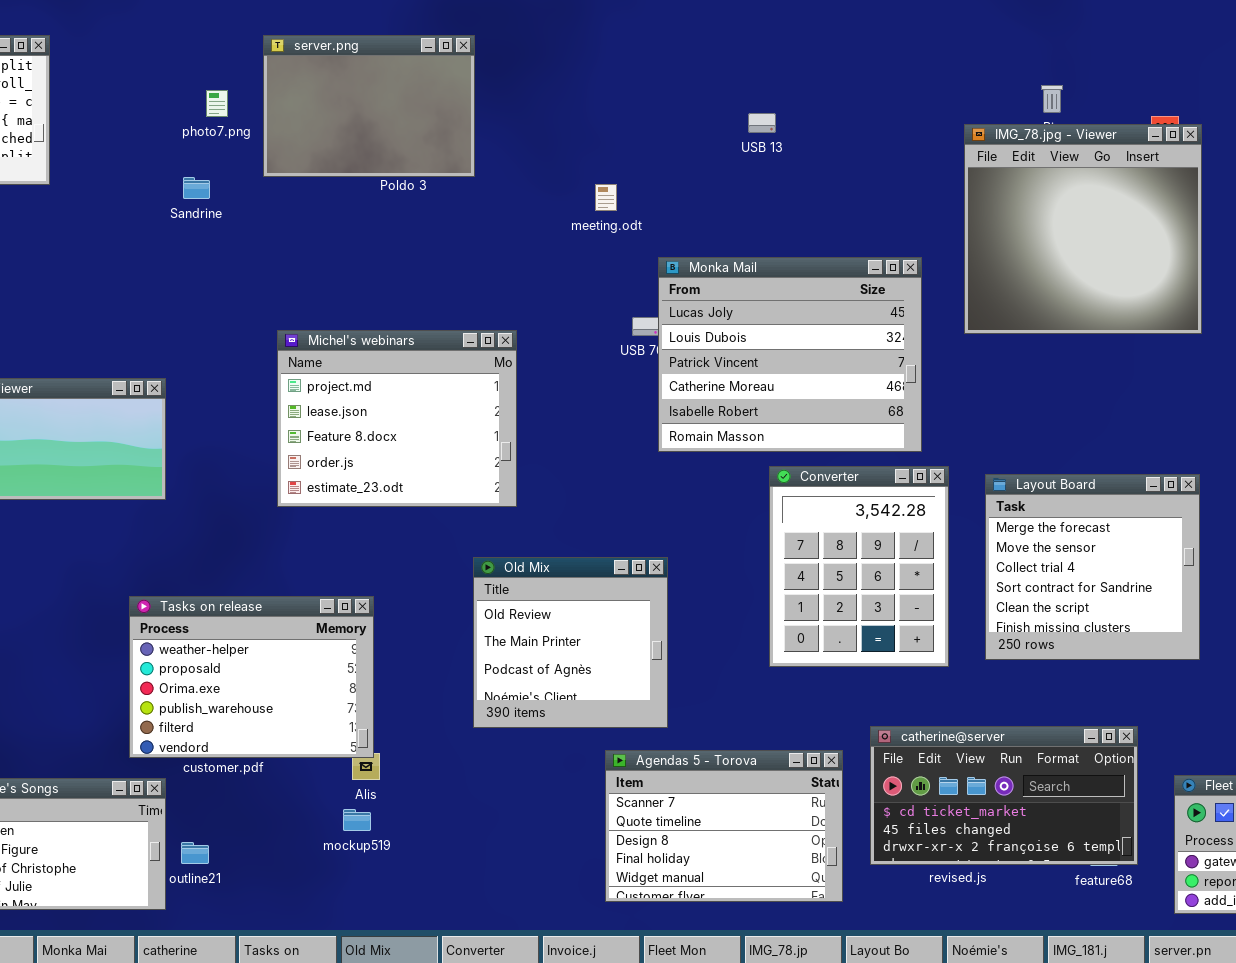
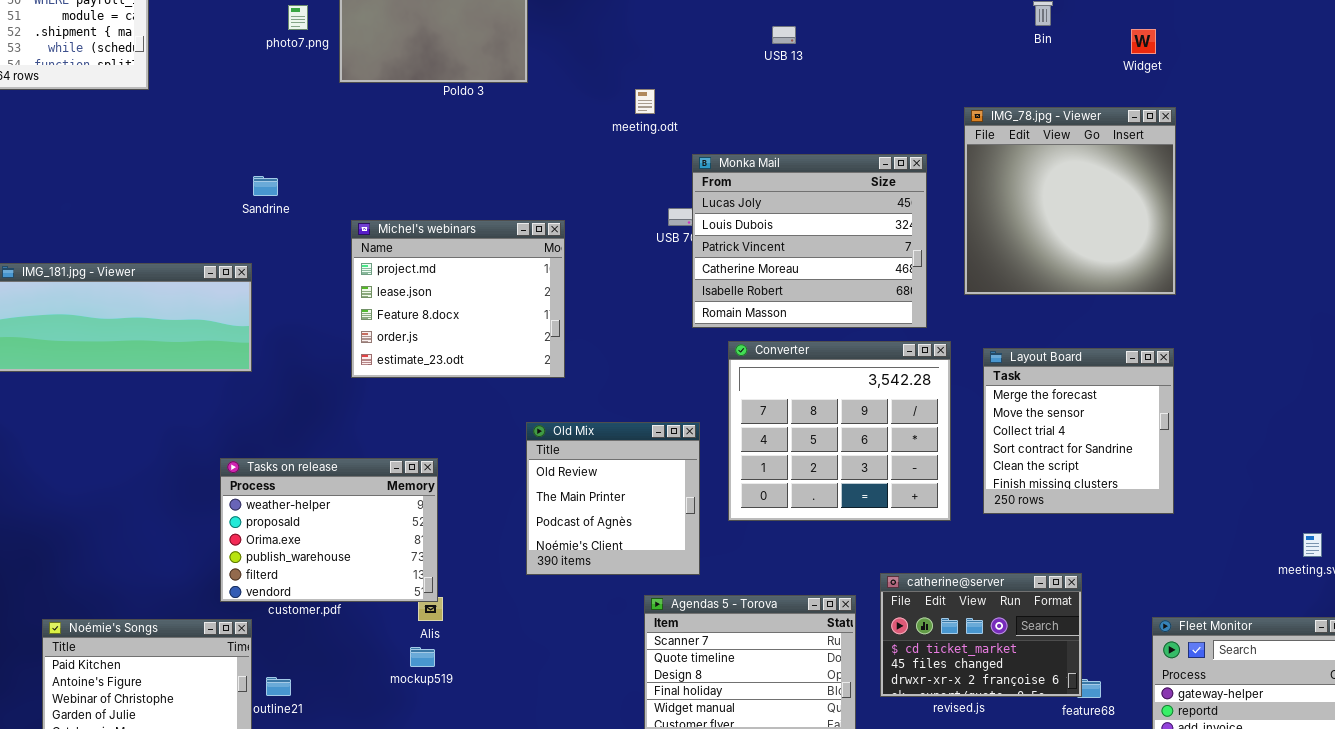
IMG_78.jpg - Viewer: [964,124,1202,334] -> [964,107,1176,295], moved
Sandrine: [183,177,210,199] -> [253,176,278,196], moved
Converter: [769,466,949,667] -> [728,341,951,521], resized
catherine@server: [870,726,1138,865] -> [880,573,1082,697], resized

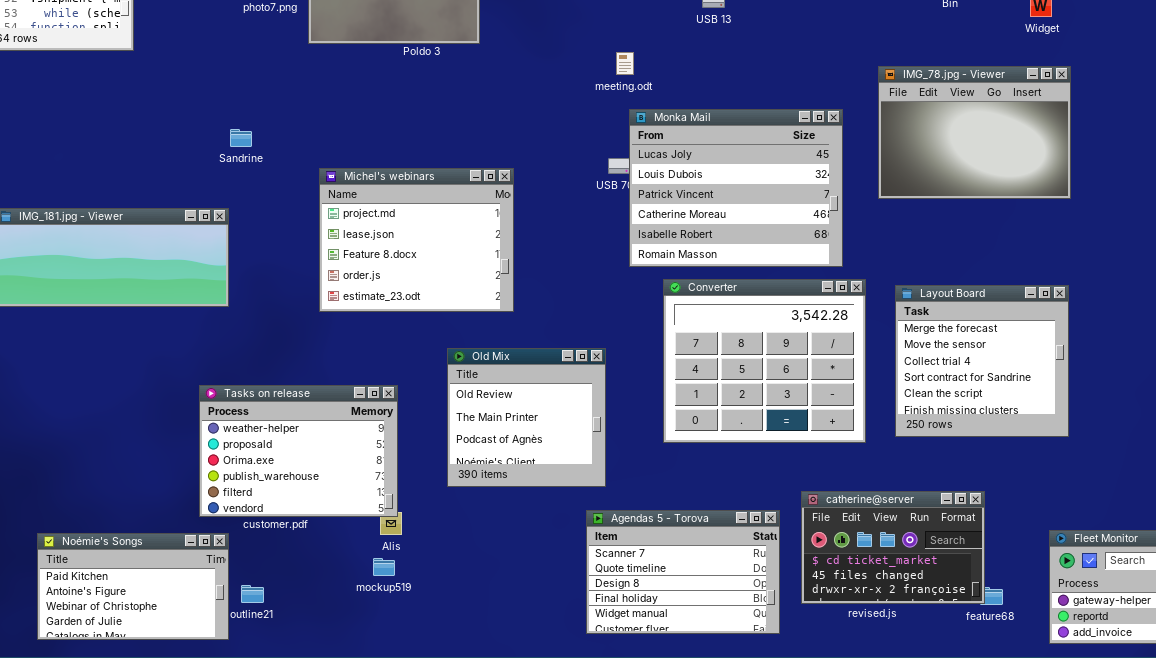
meeting.odt: [635,89,655,114] -> [616,52,634,75], moved
IMG_78.jpg - Viewer: [964,107,1176,295] -> [878,66,1071,199], resized
Old Mix: [526,422,700,575] -> [447,348,606,487], moved

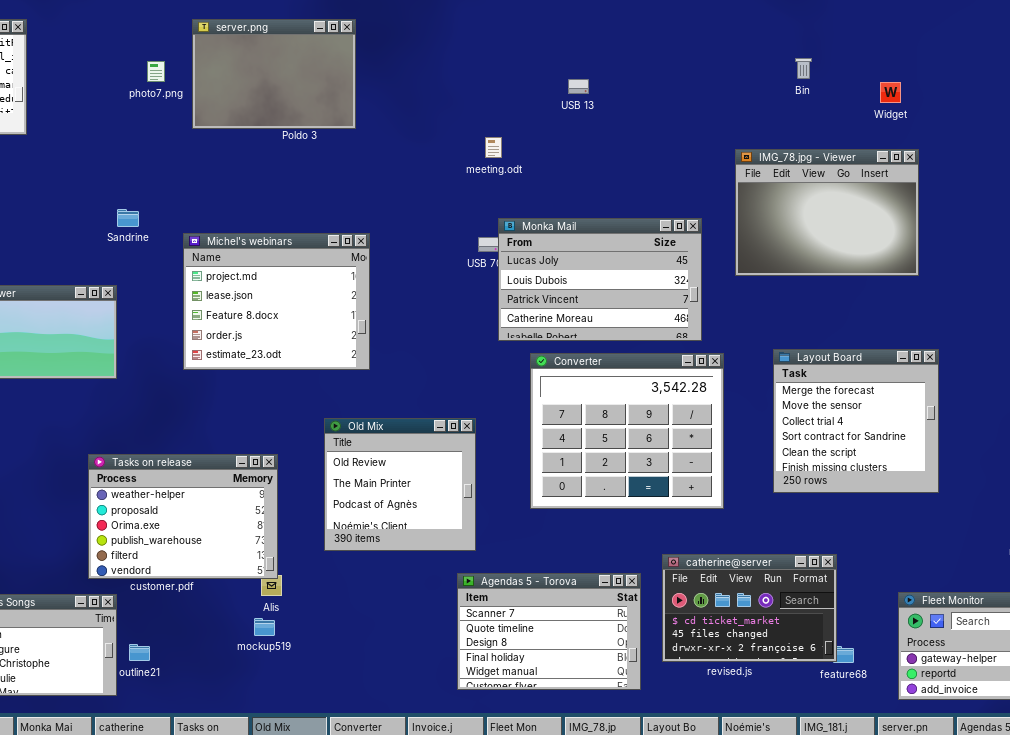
Monka Mail: [629,109,843,267] -> [498,218,702,341], resized
Michel's webinars: [319,168,514,312] -> [183,233,370,370], moved
Layout Board: [895,285,1069,437] -> [773,349,939,493], moved

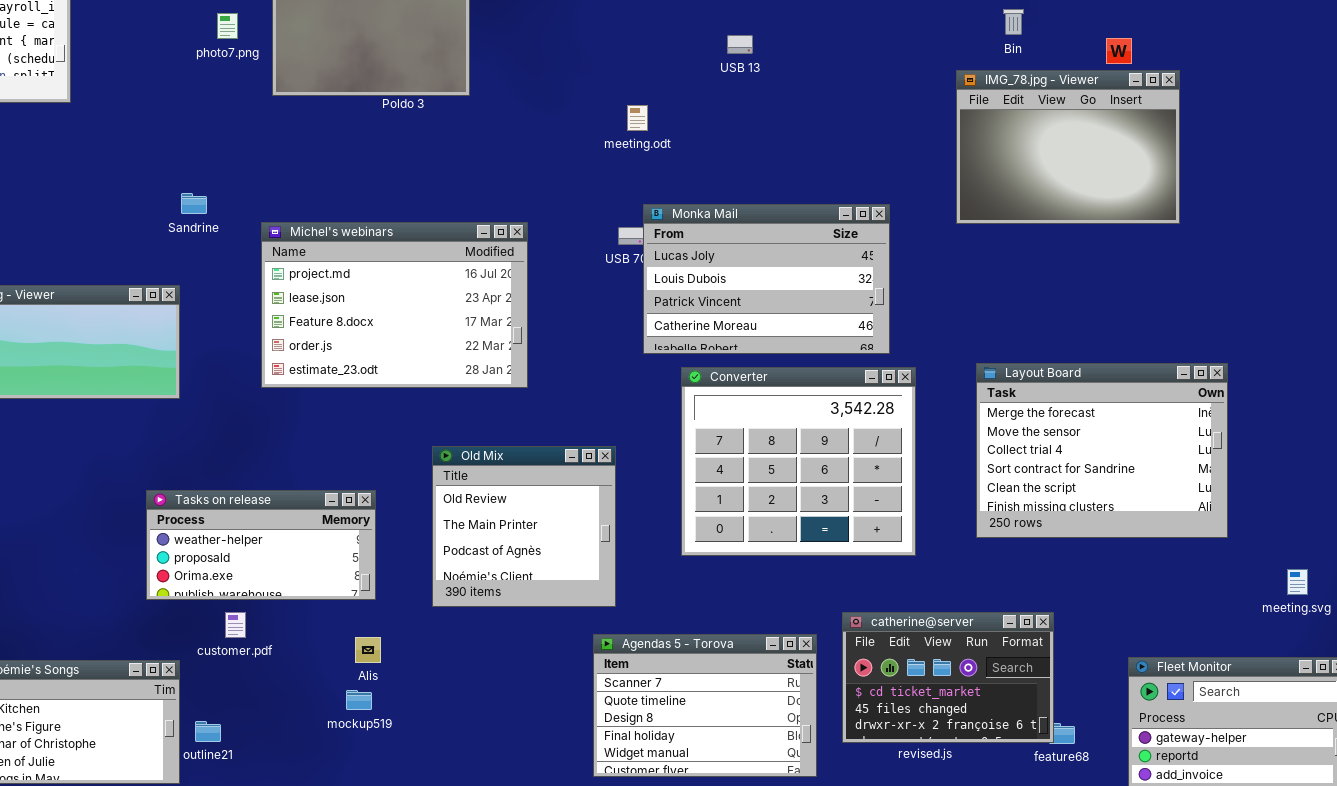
IMG_78.jpg - Viewer: [735,149,919,276] -> [956,70,1180,224], moved
Michel's webinars: [183,233,370,370] -> [261,222,528,388], resized
Layout Board: [773,349,939,493] -> [976,363,1228,538], resized
Tasks on release: [88,454,278,579] -> [146,490,376,600], resized

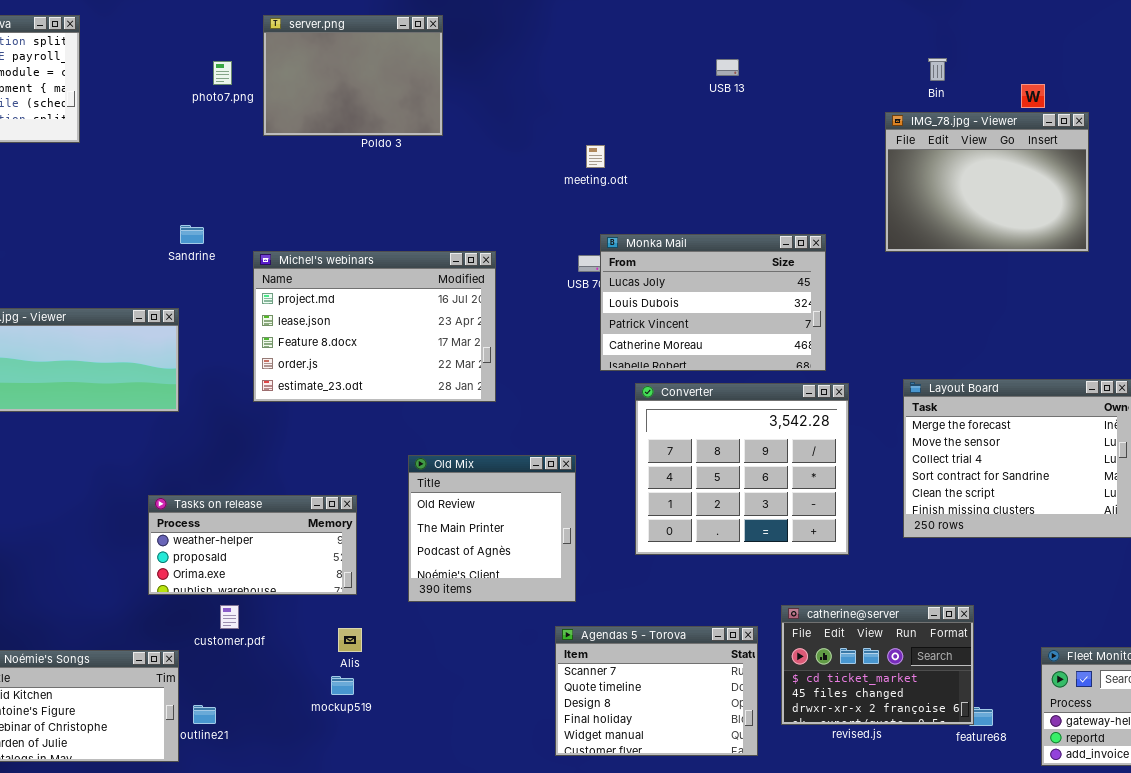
USB 13: [727,35,753,54] -> [716,59,739,76], moved

